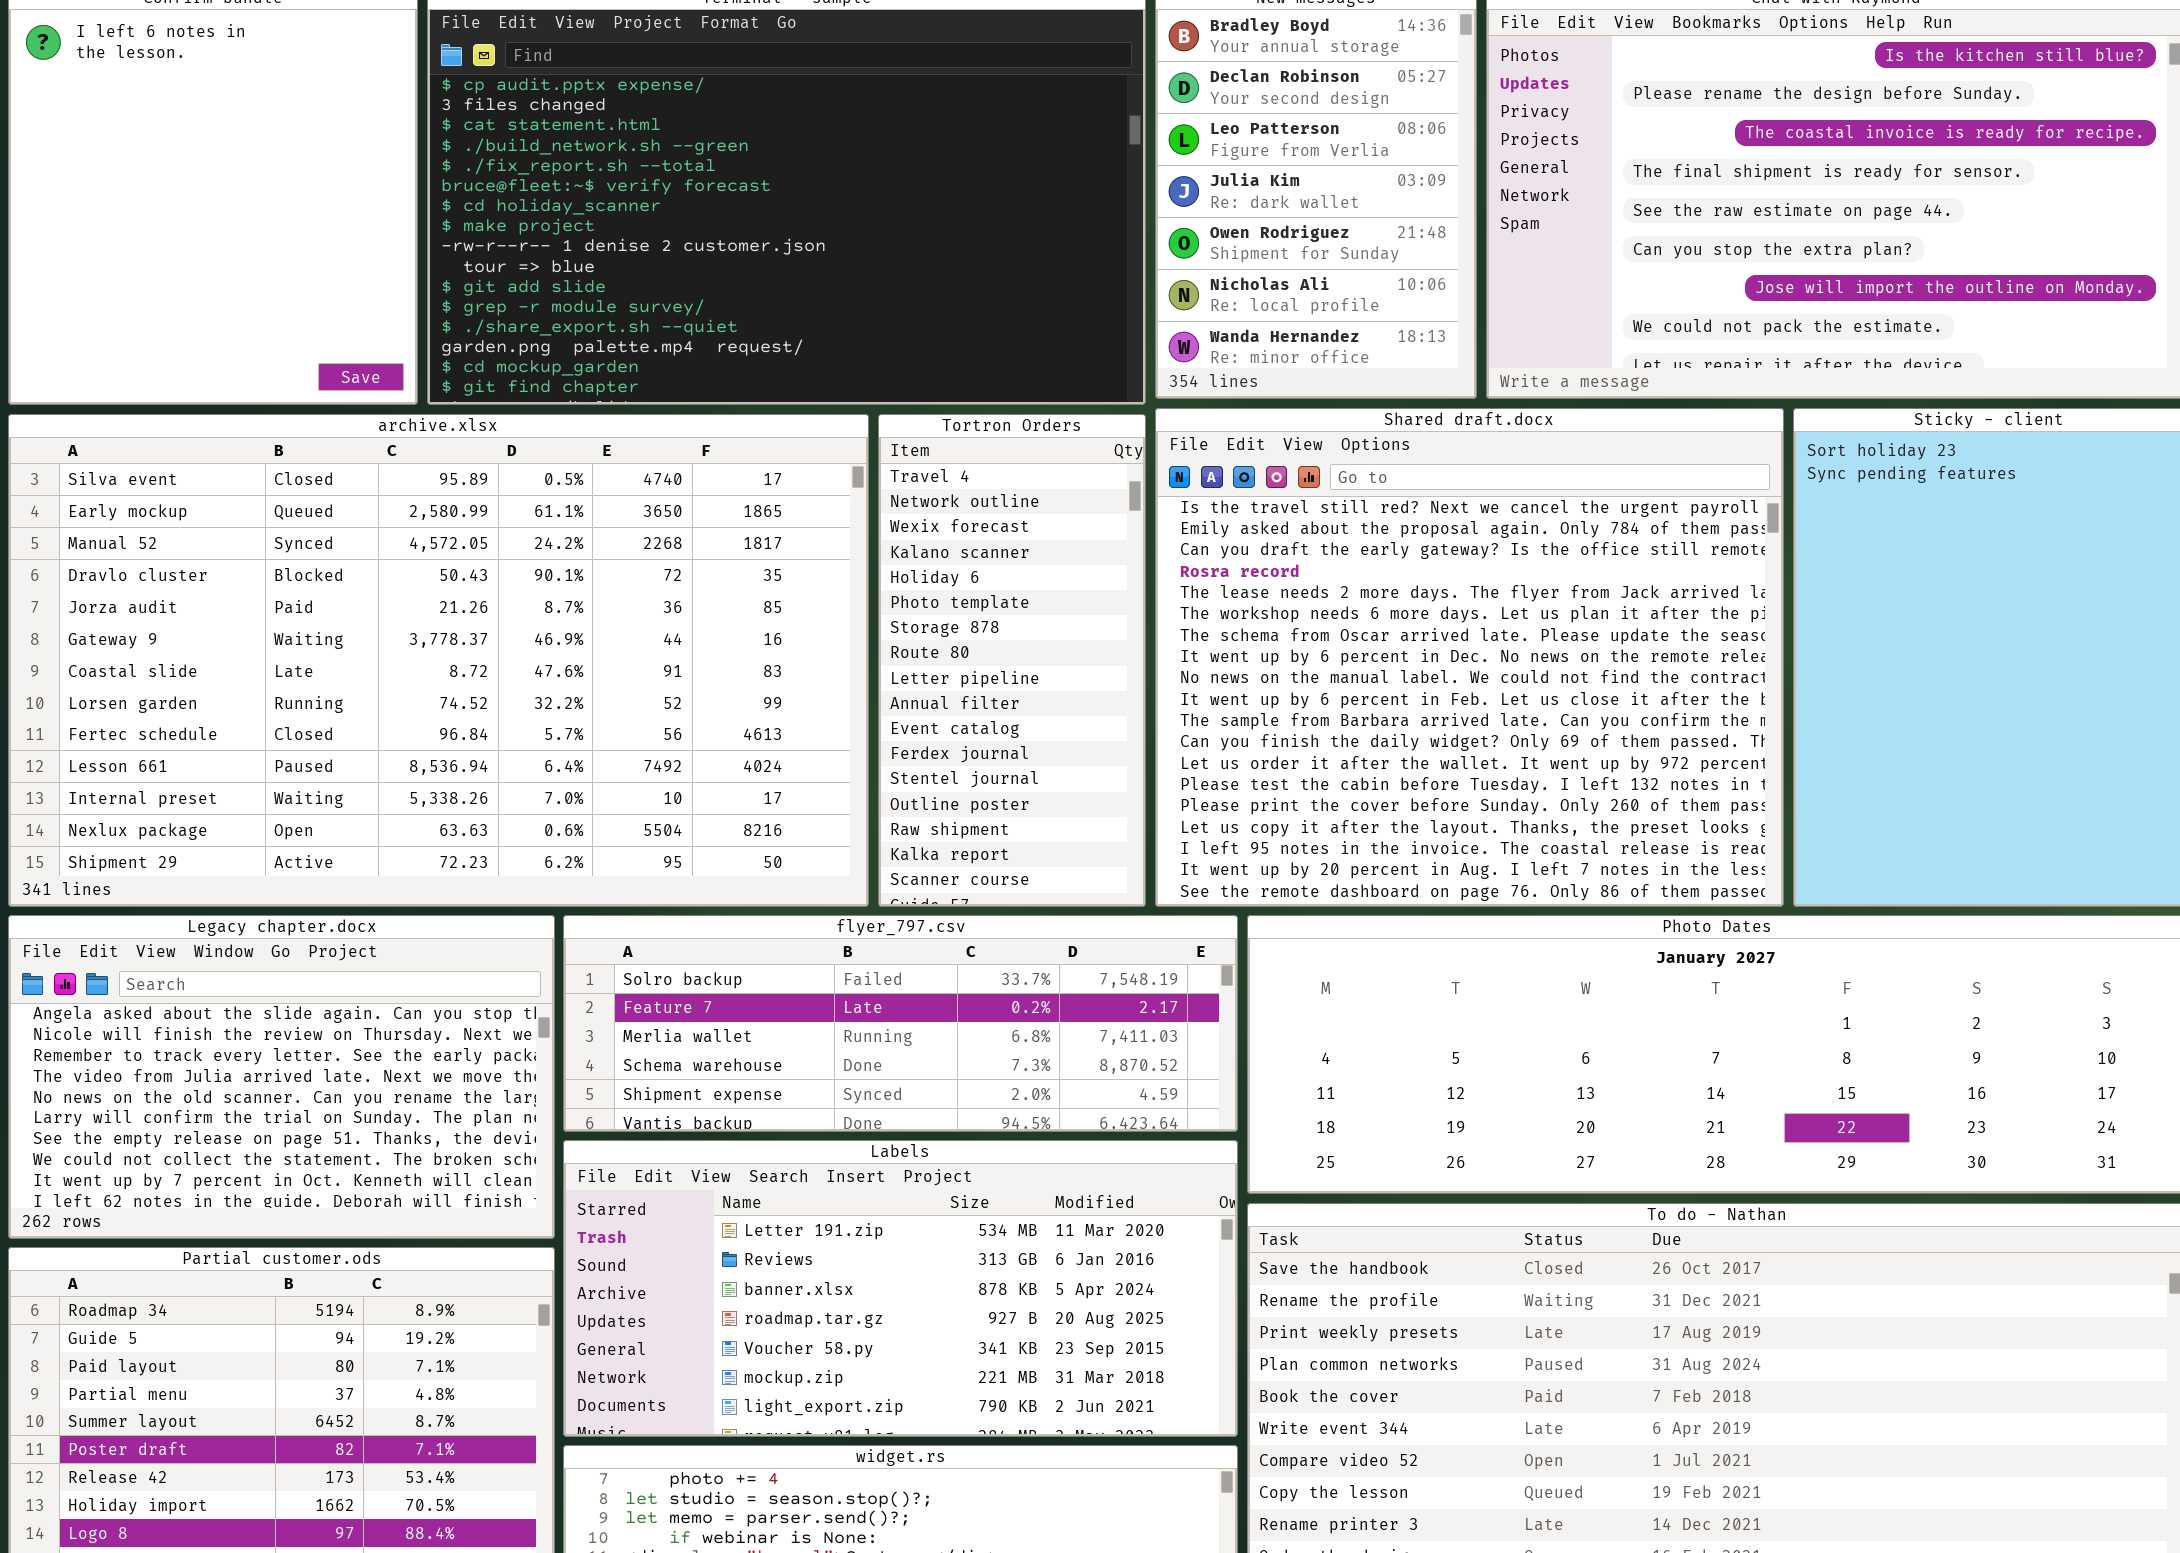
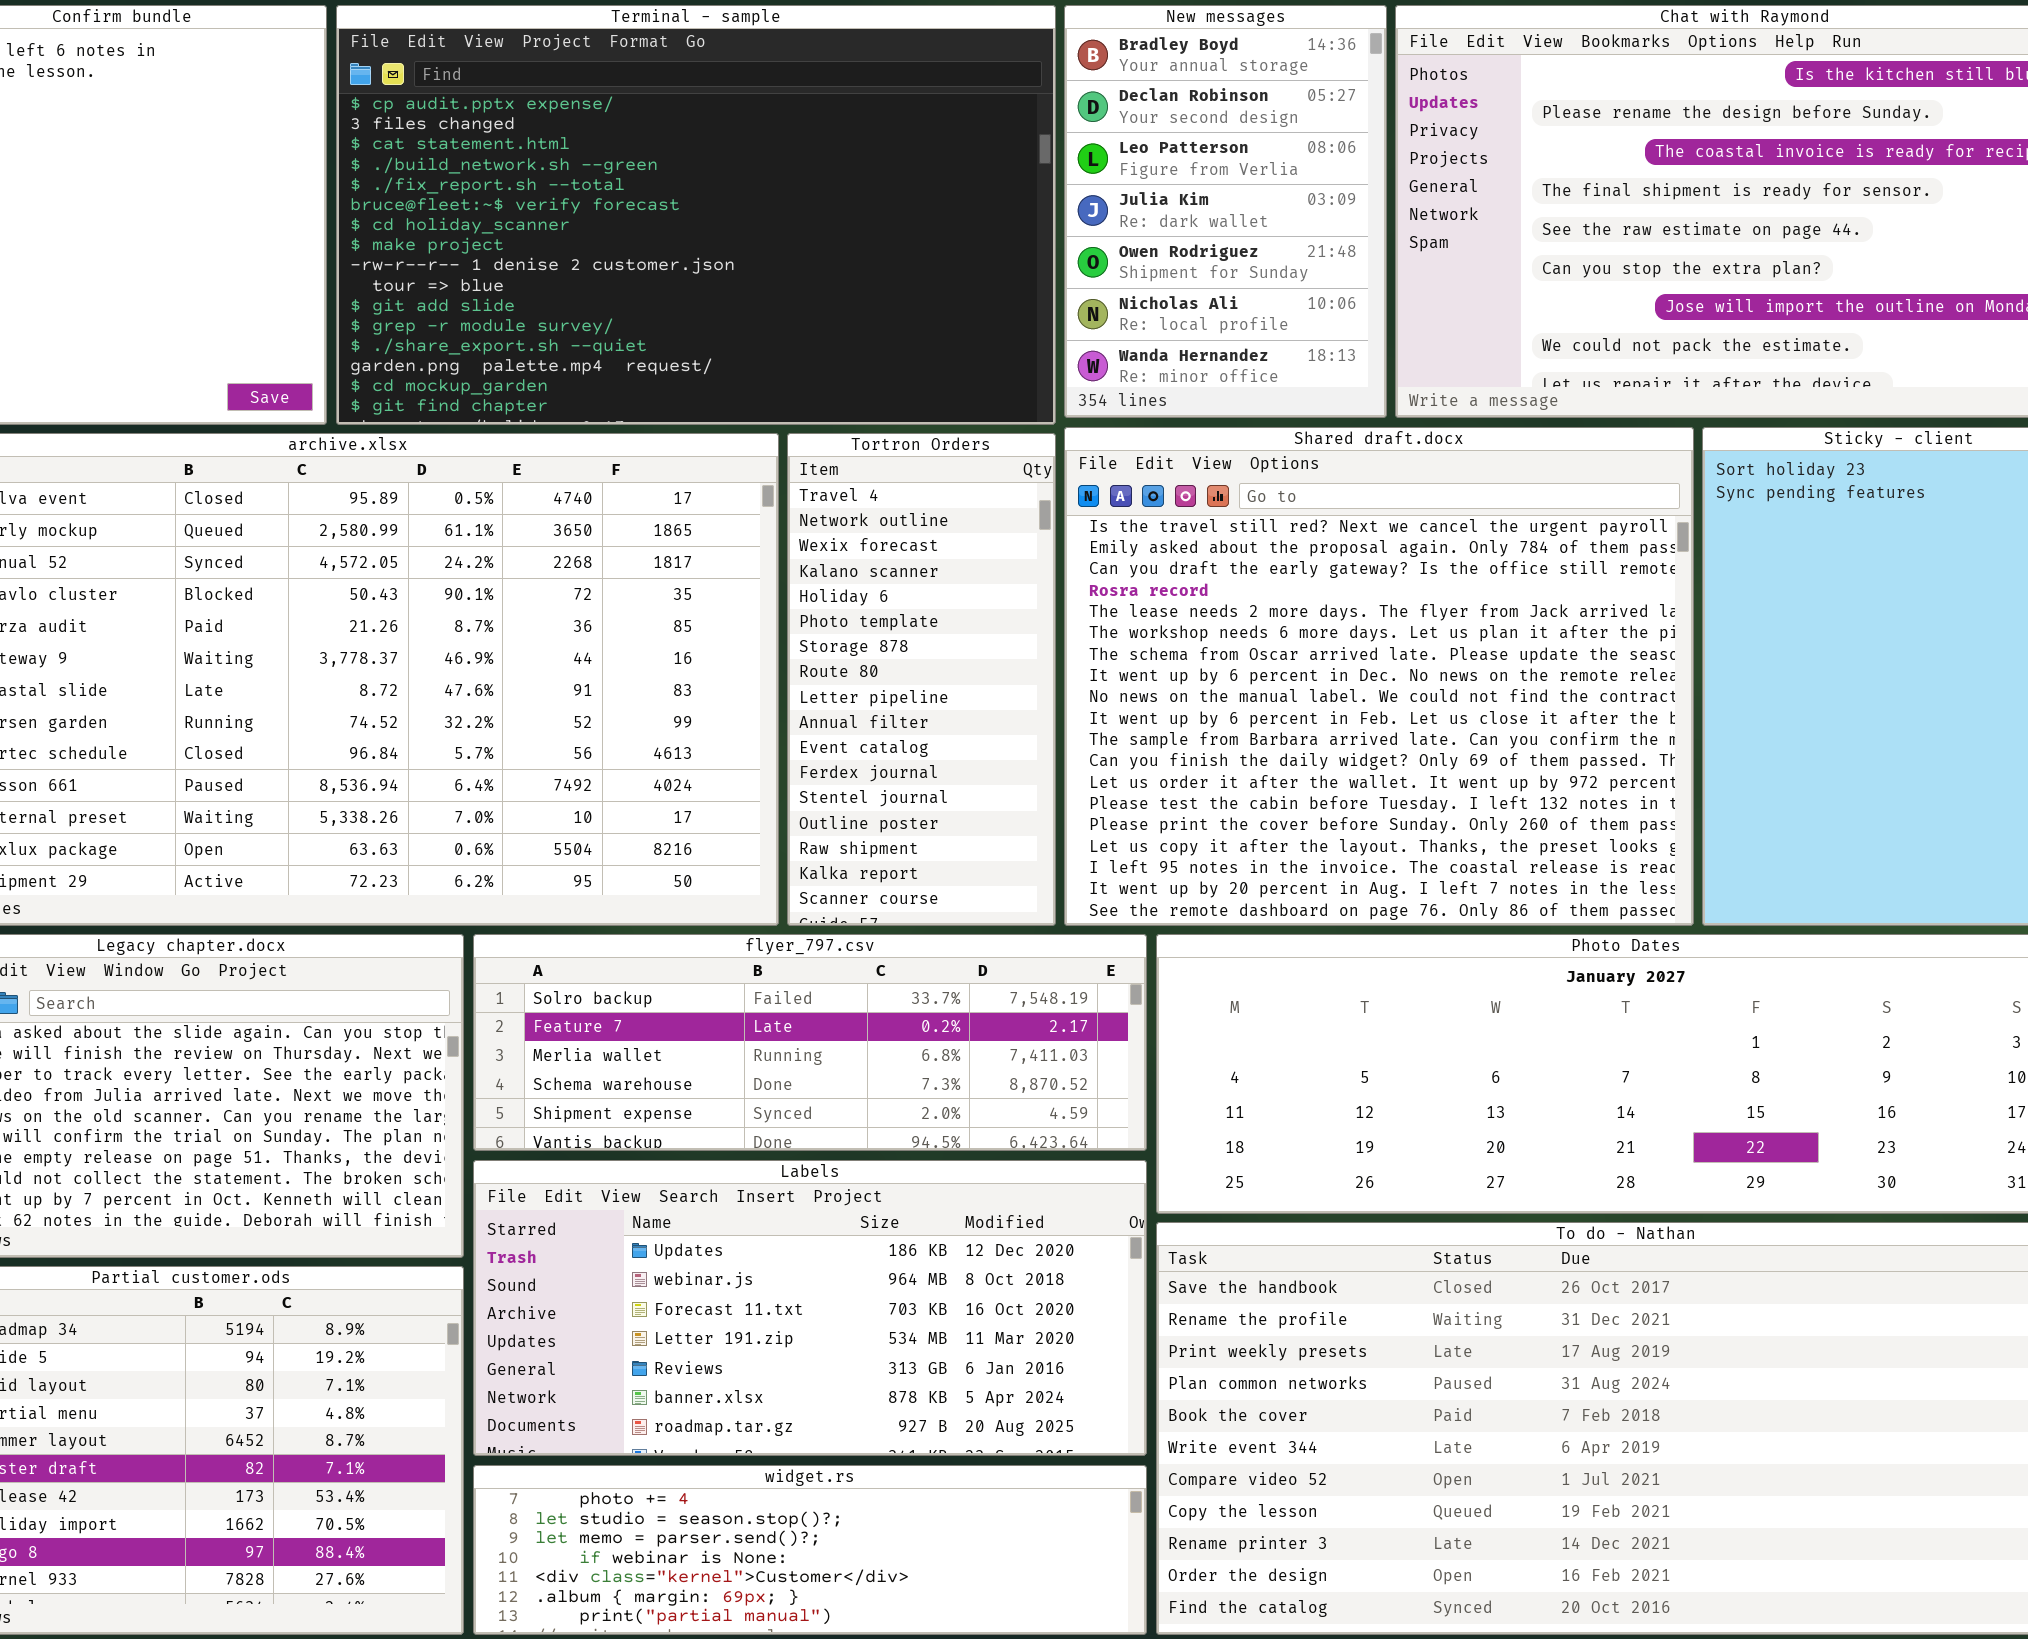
Labels: [563,1140,1238,1437] -> [473,1160,1147,1456], scrolled up 3 rows

